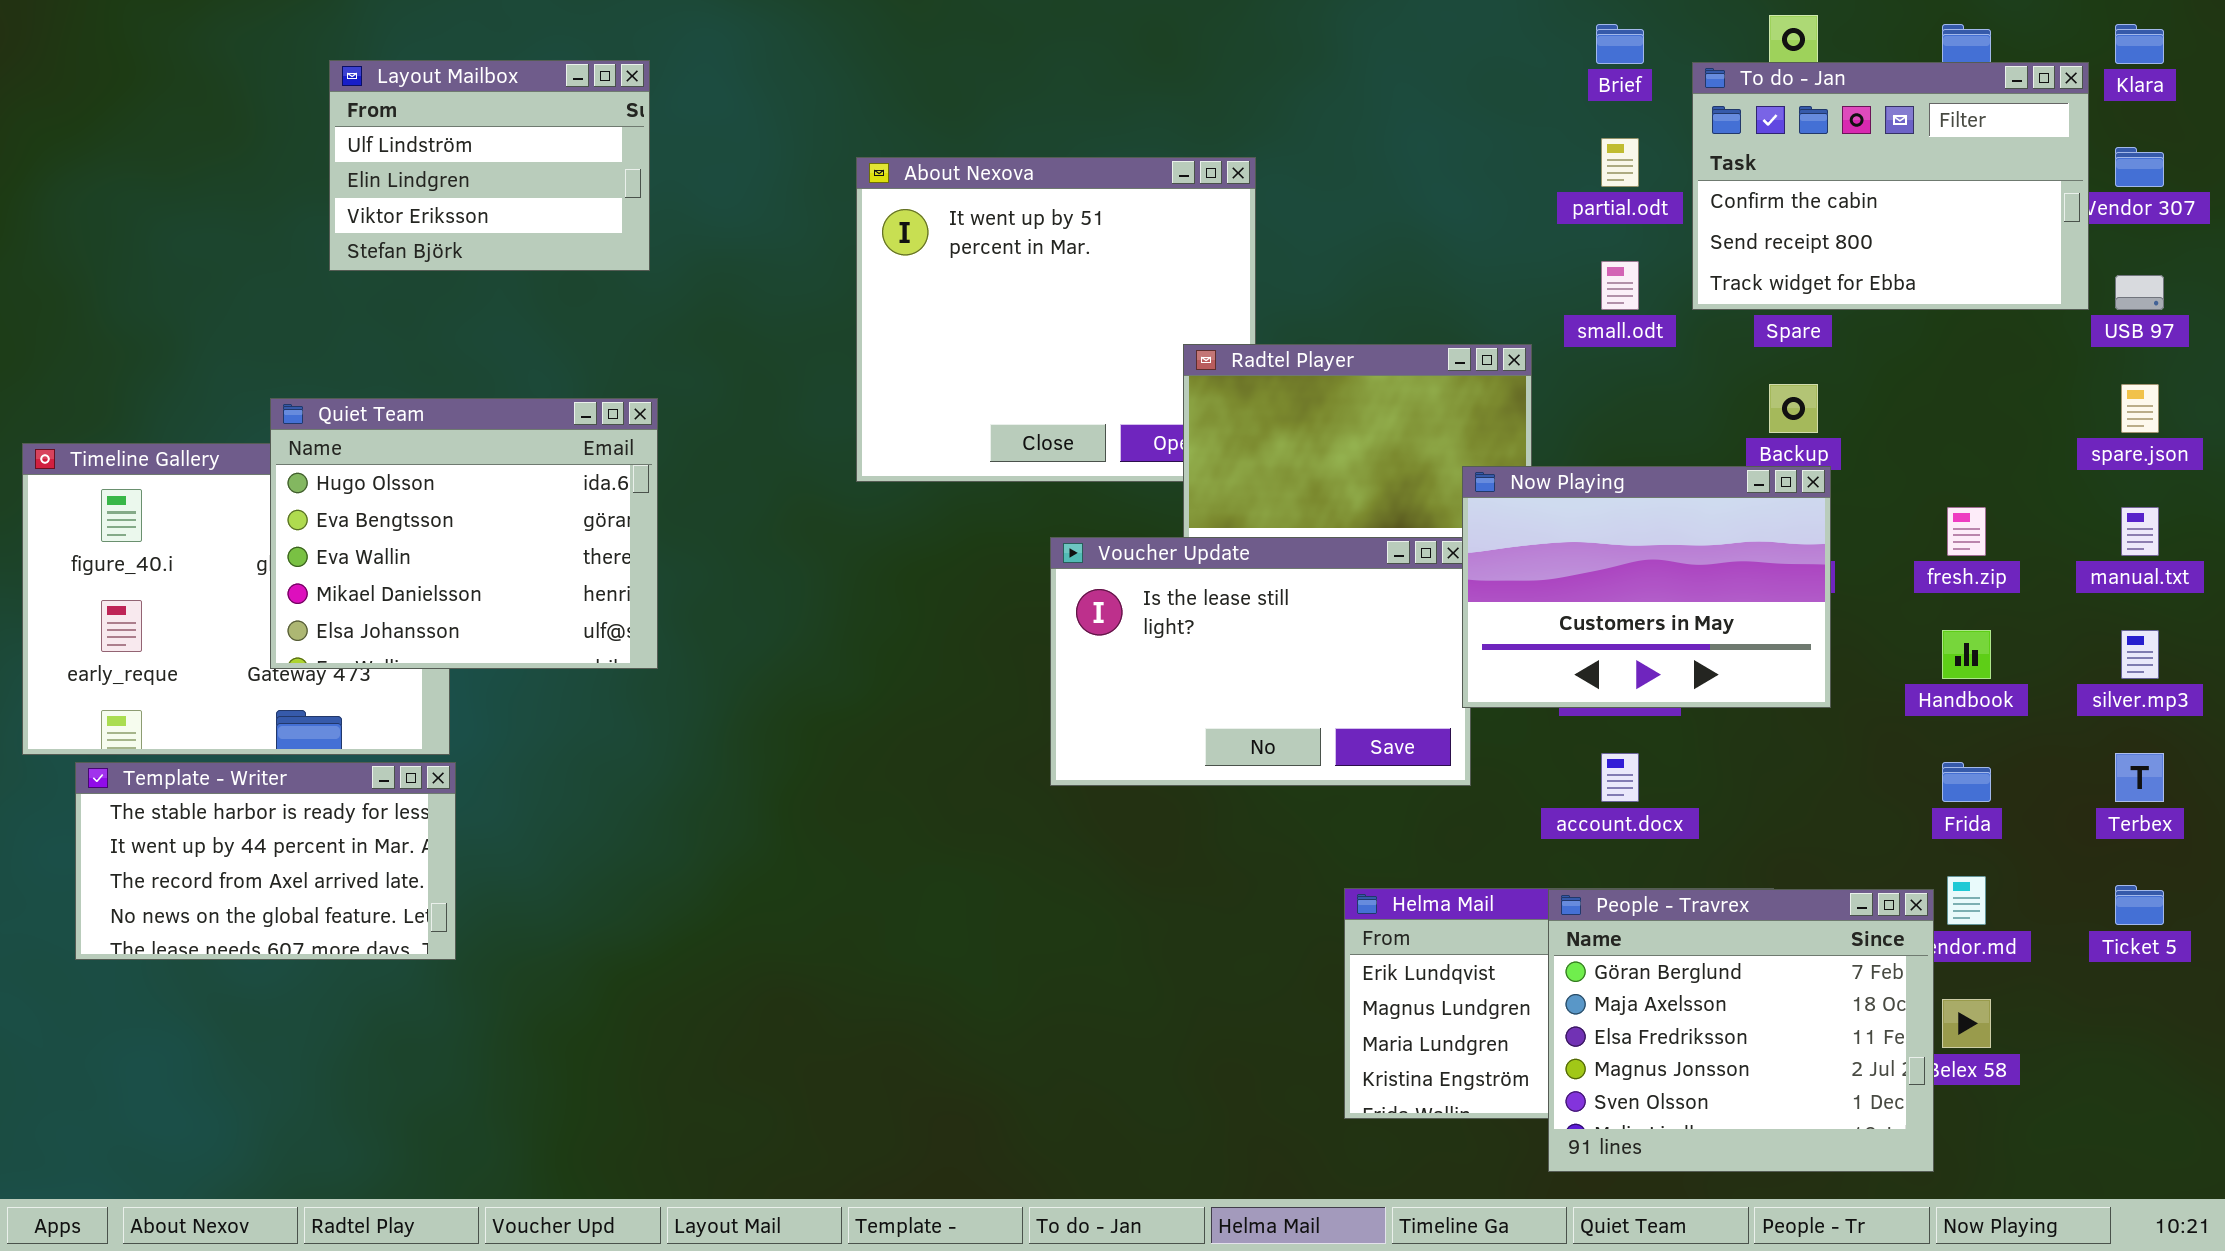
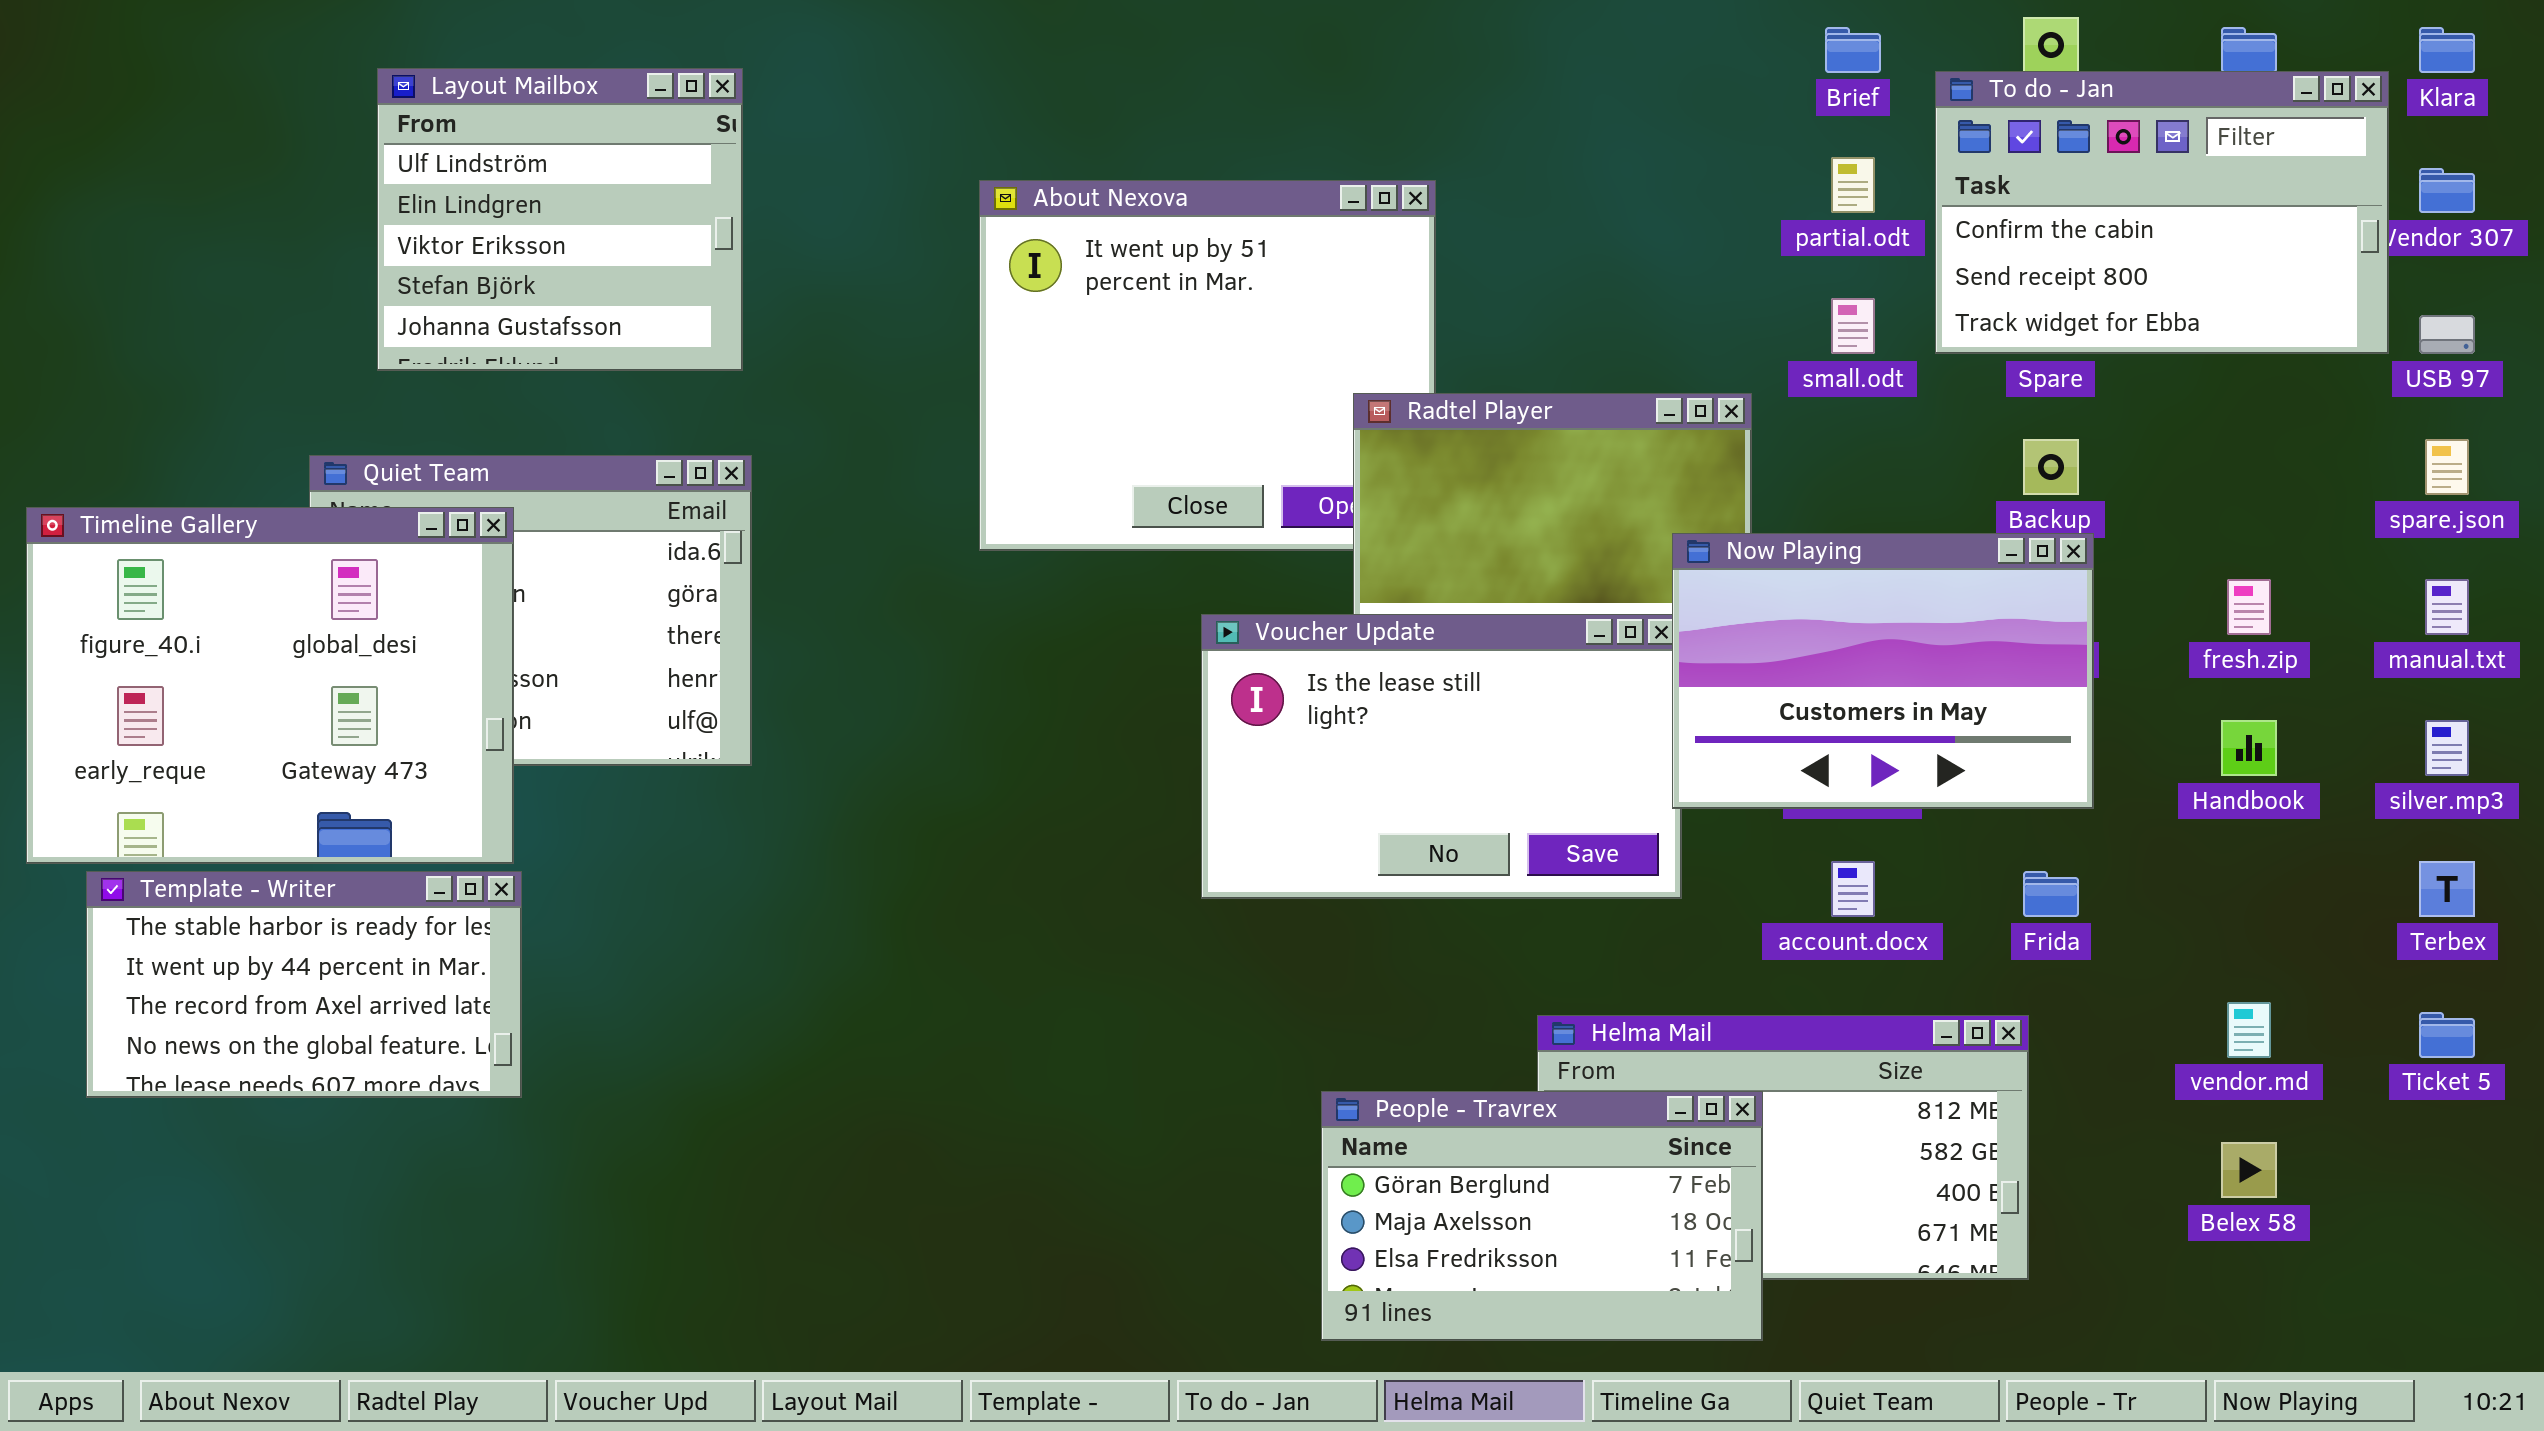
Layout Mailbox: [329,60,650,271] -> [377,68,743,371], resized
Timeline Gallery: [22,443,450,755] -> [26,507,514,864], raised
Frida: [1942,762,1991,802] -> [2023,871,2079,917], moved
People - Travrex: [1548,889,1934,1172] -> [1321,1091,1763,1341], moved, resized

